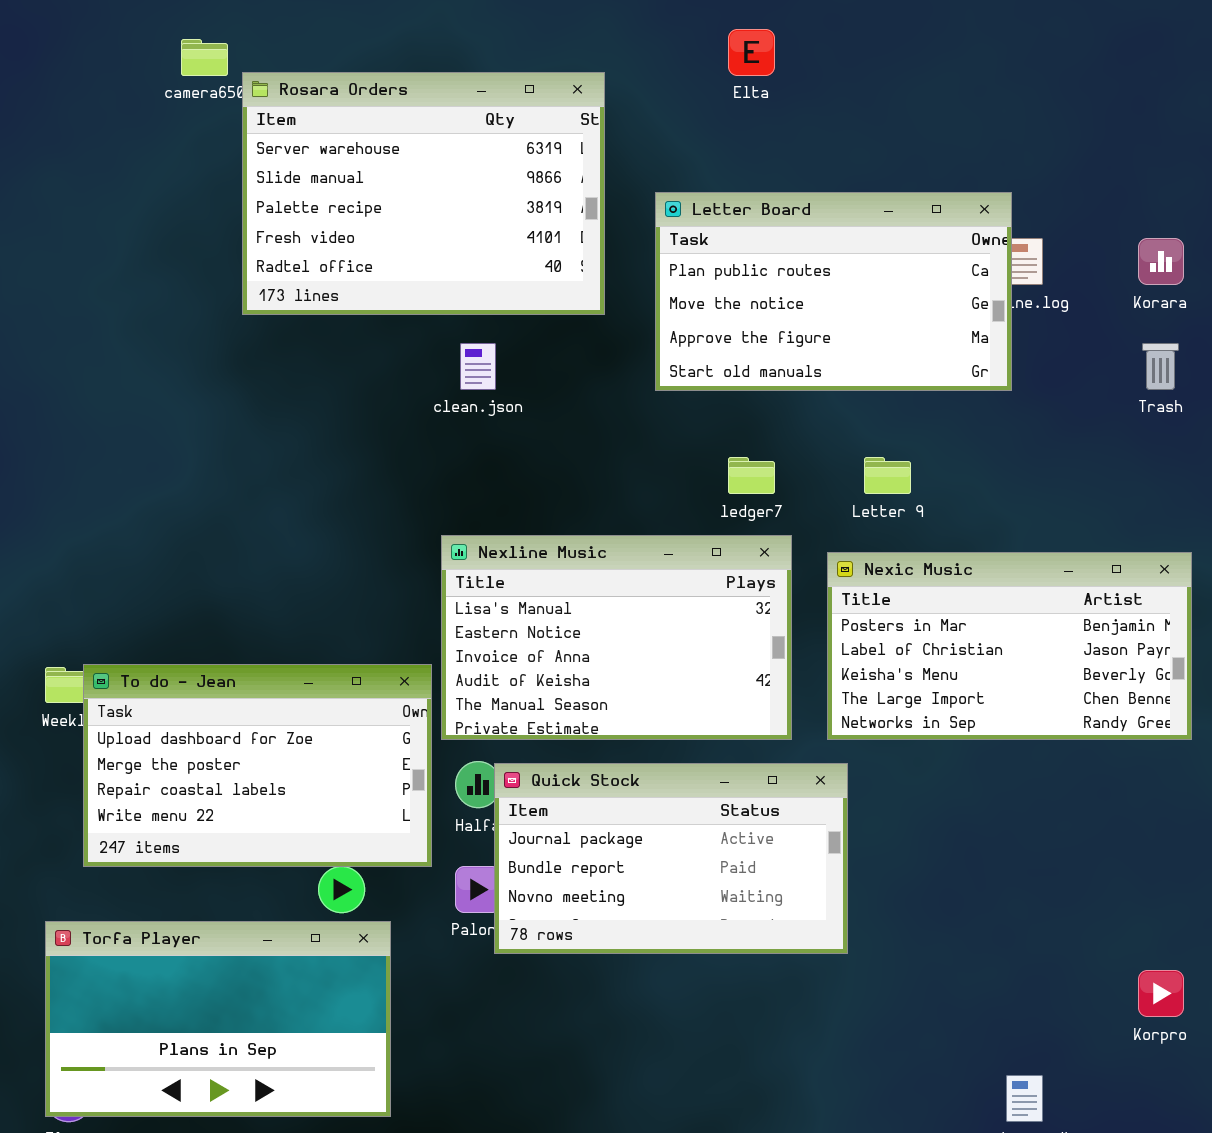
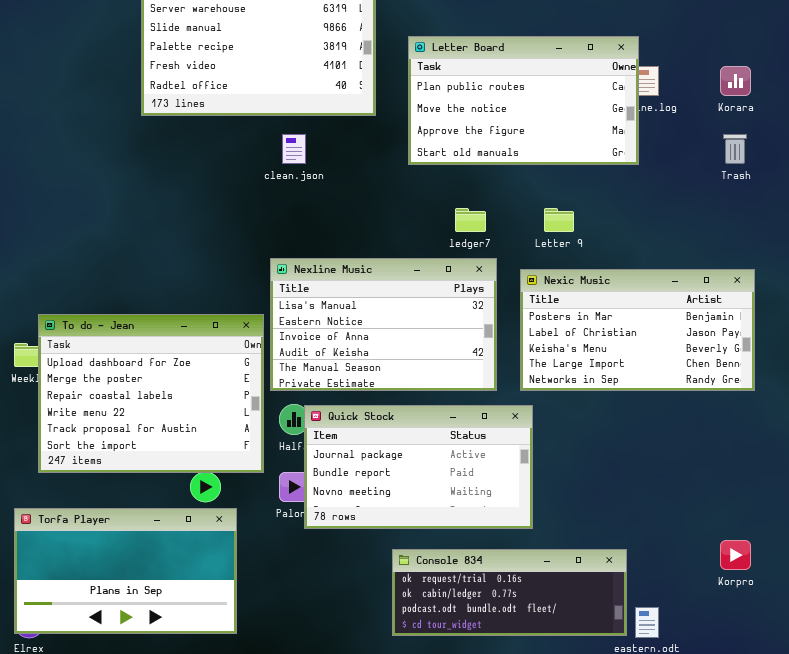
To do - Jean: [83,664,432,867] -> [38,314,264,473], resized
Console 834: none -> [392,549,627,636], opened

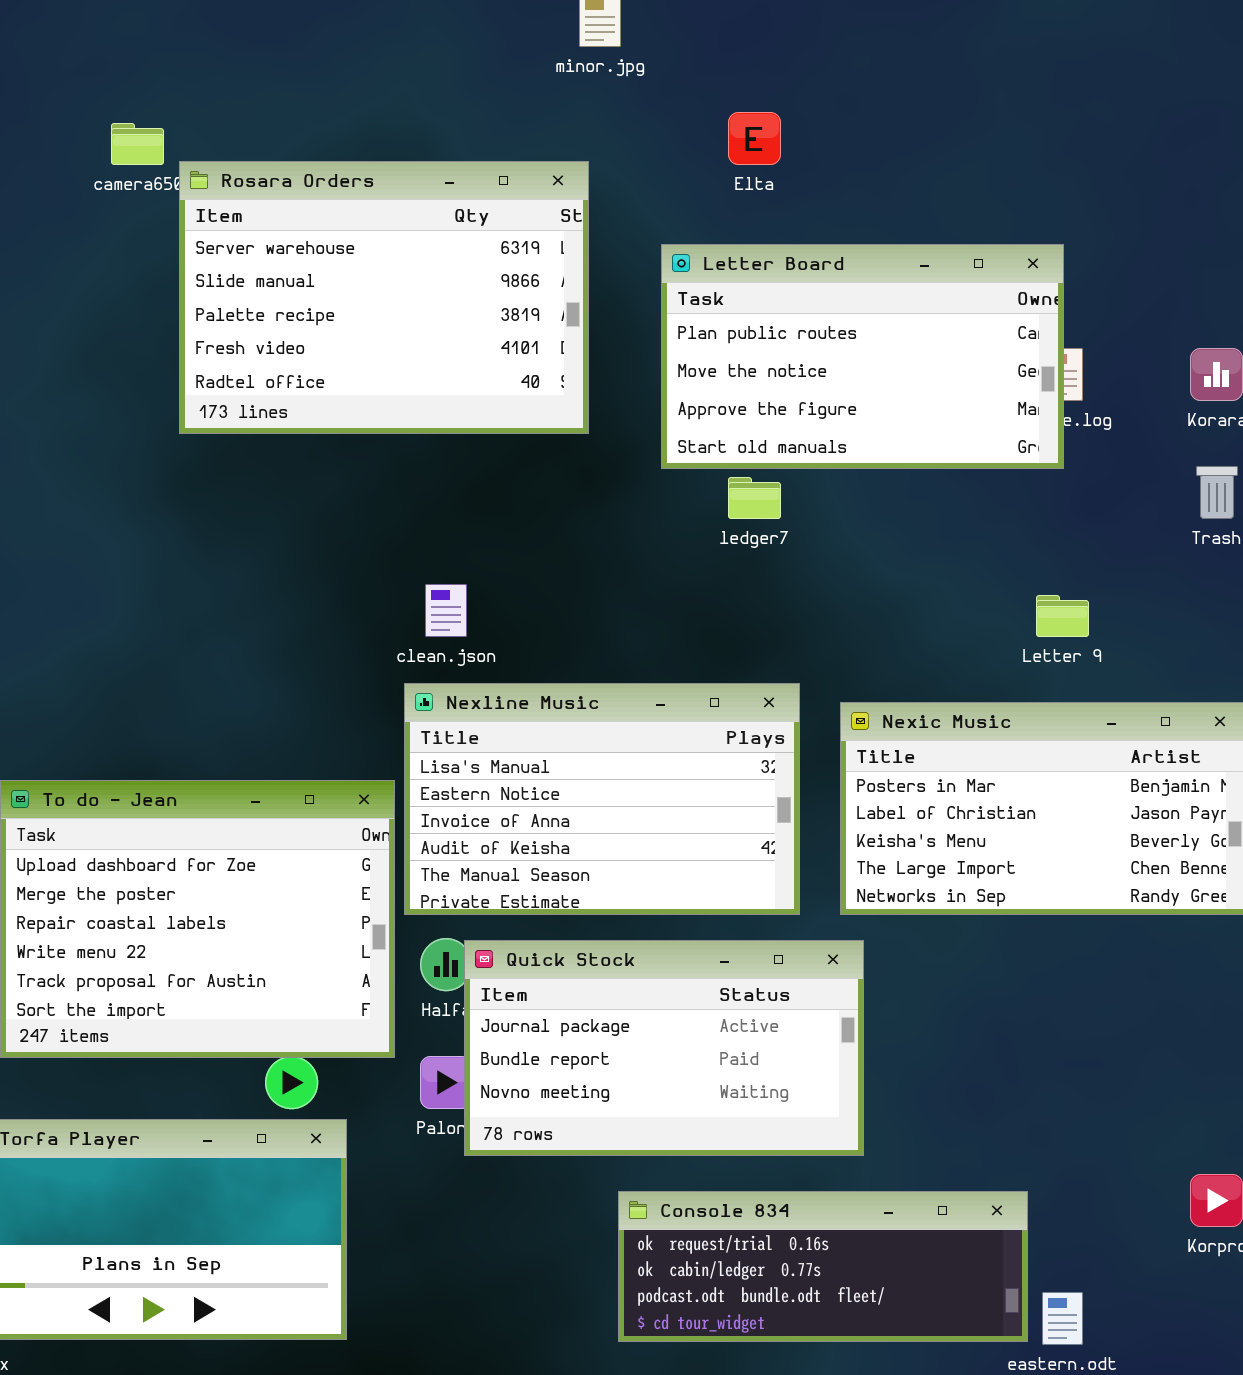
Letter Board: [408,36,639,165] -> [661,244,1064,469], moved
clean.json: [282,134,306,164] -> [425,584,467,637], moved
ledger7: [455,208,486,232] -> [728,477,781,519], moved
Letter 9: [544,208,574,232] -> [1036,595,1089,637], moved

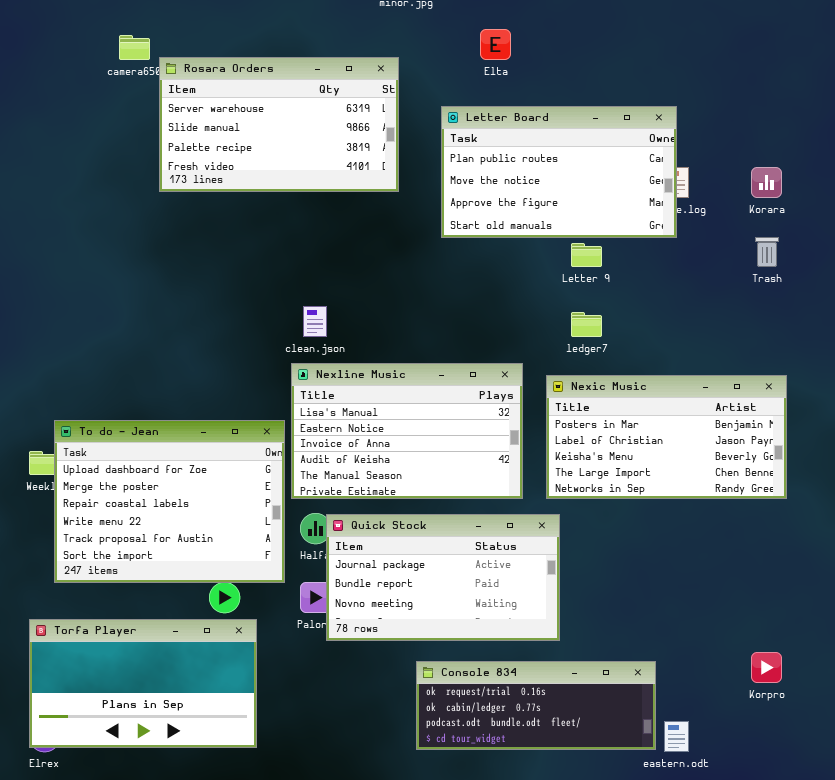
Rosara Orders: [179,161,589,434] -> [159,57,399,192], resized
ledger7: [728,477,781,519] -> [571,312,602,337], moved
Letter 9: [1036,595,1089,637] -> [571,243,602,267], moved

